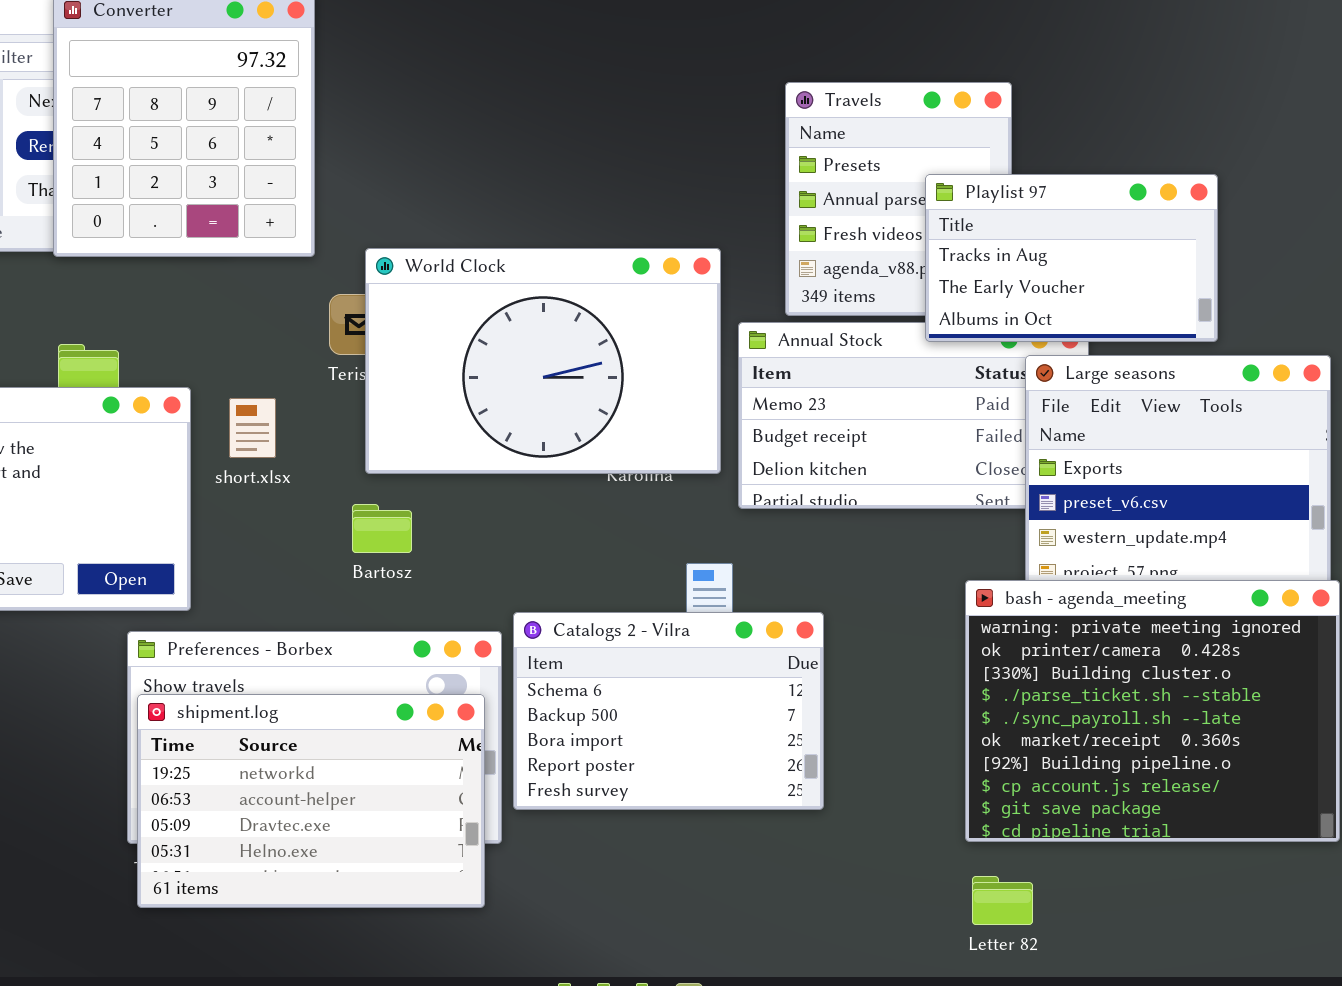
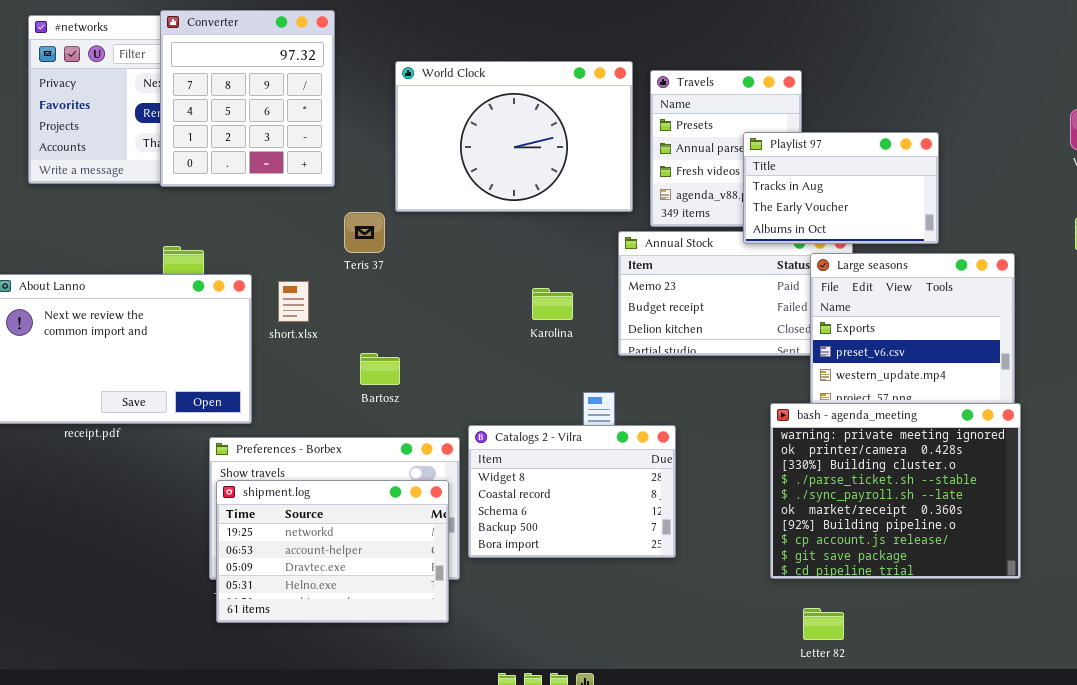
World Clock: [365,248,721,474] -> [395,61,633,212], moved
Catalogs 2 - Vilra: [513,612,824,810] -> [468,425,676,558], scrolled up 2 rows
Letter 82: [972,876,1033,925] -> [803,608,844,640], moved

